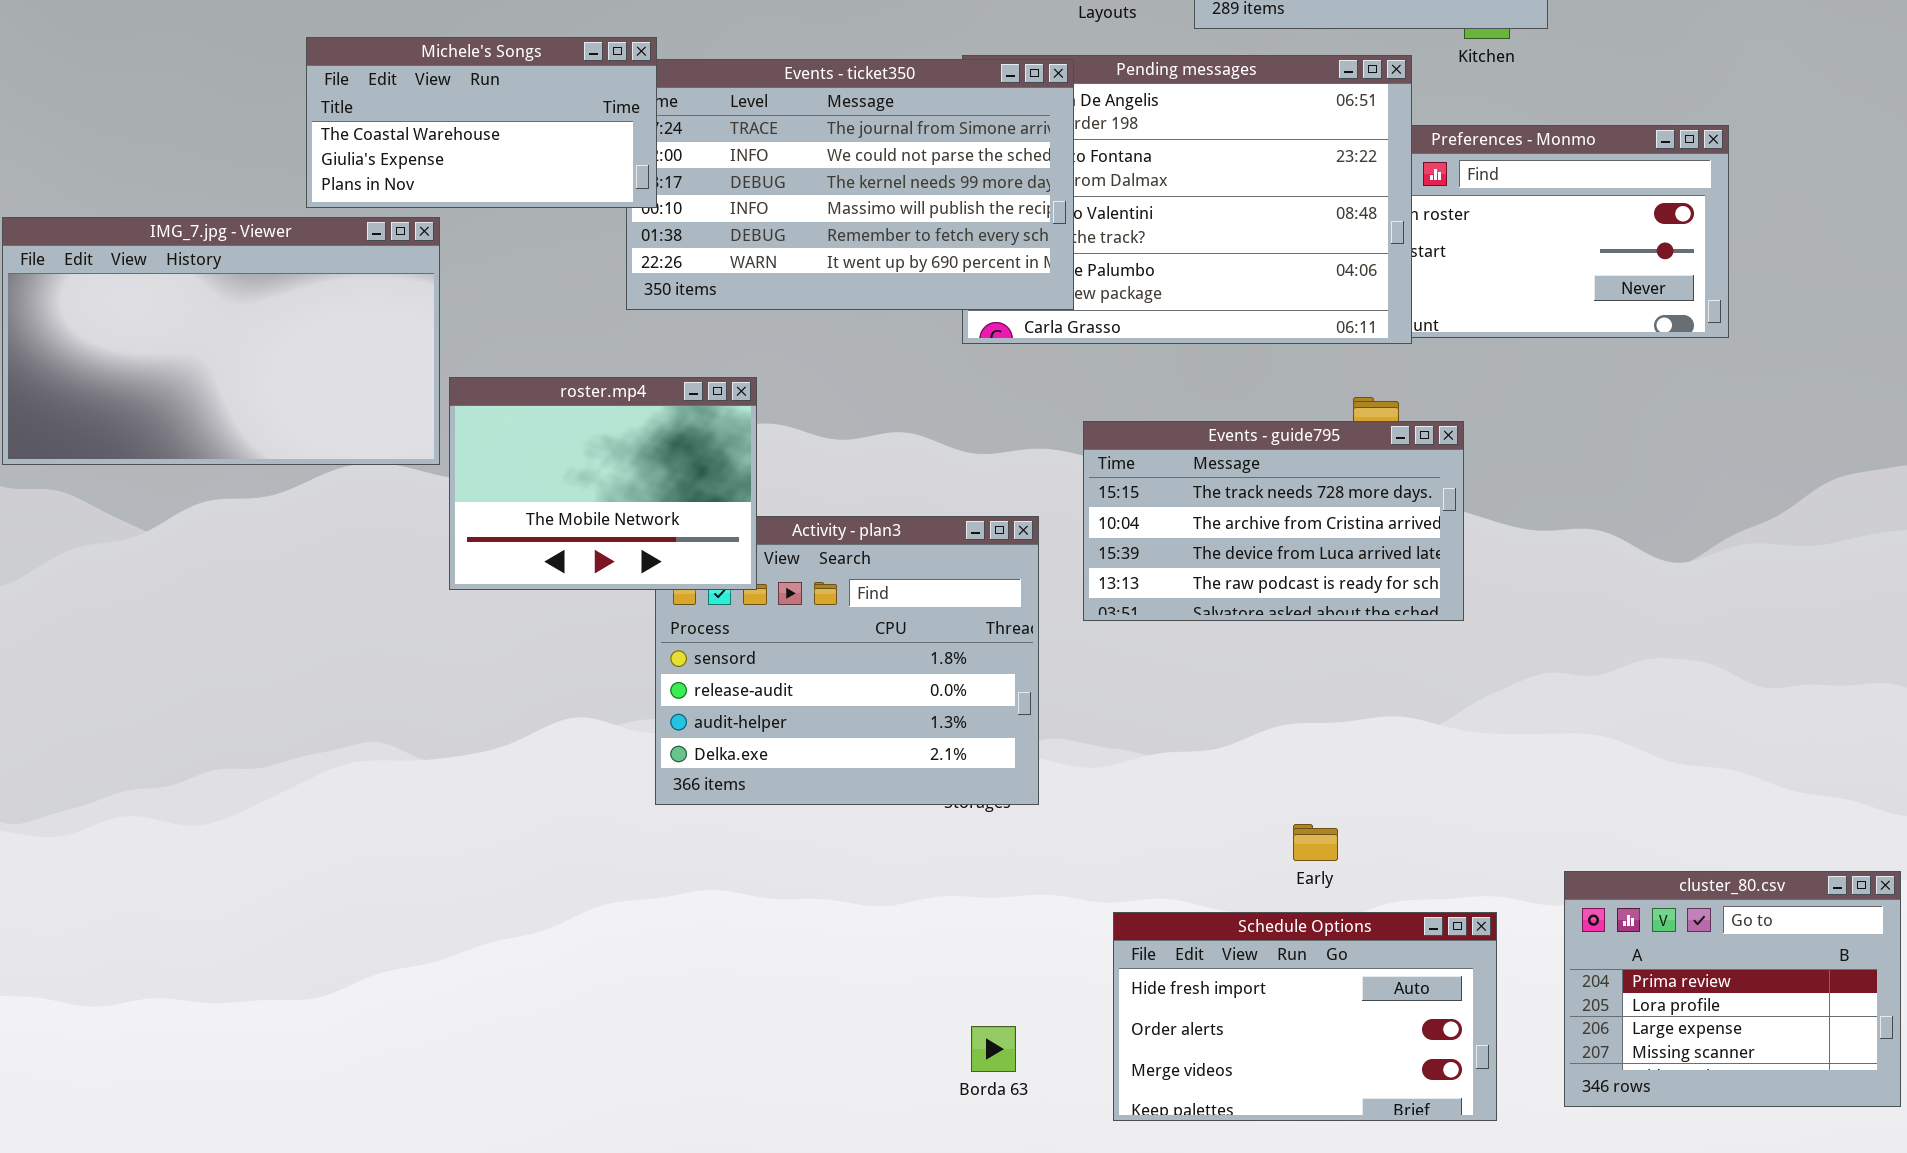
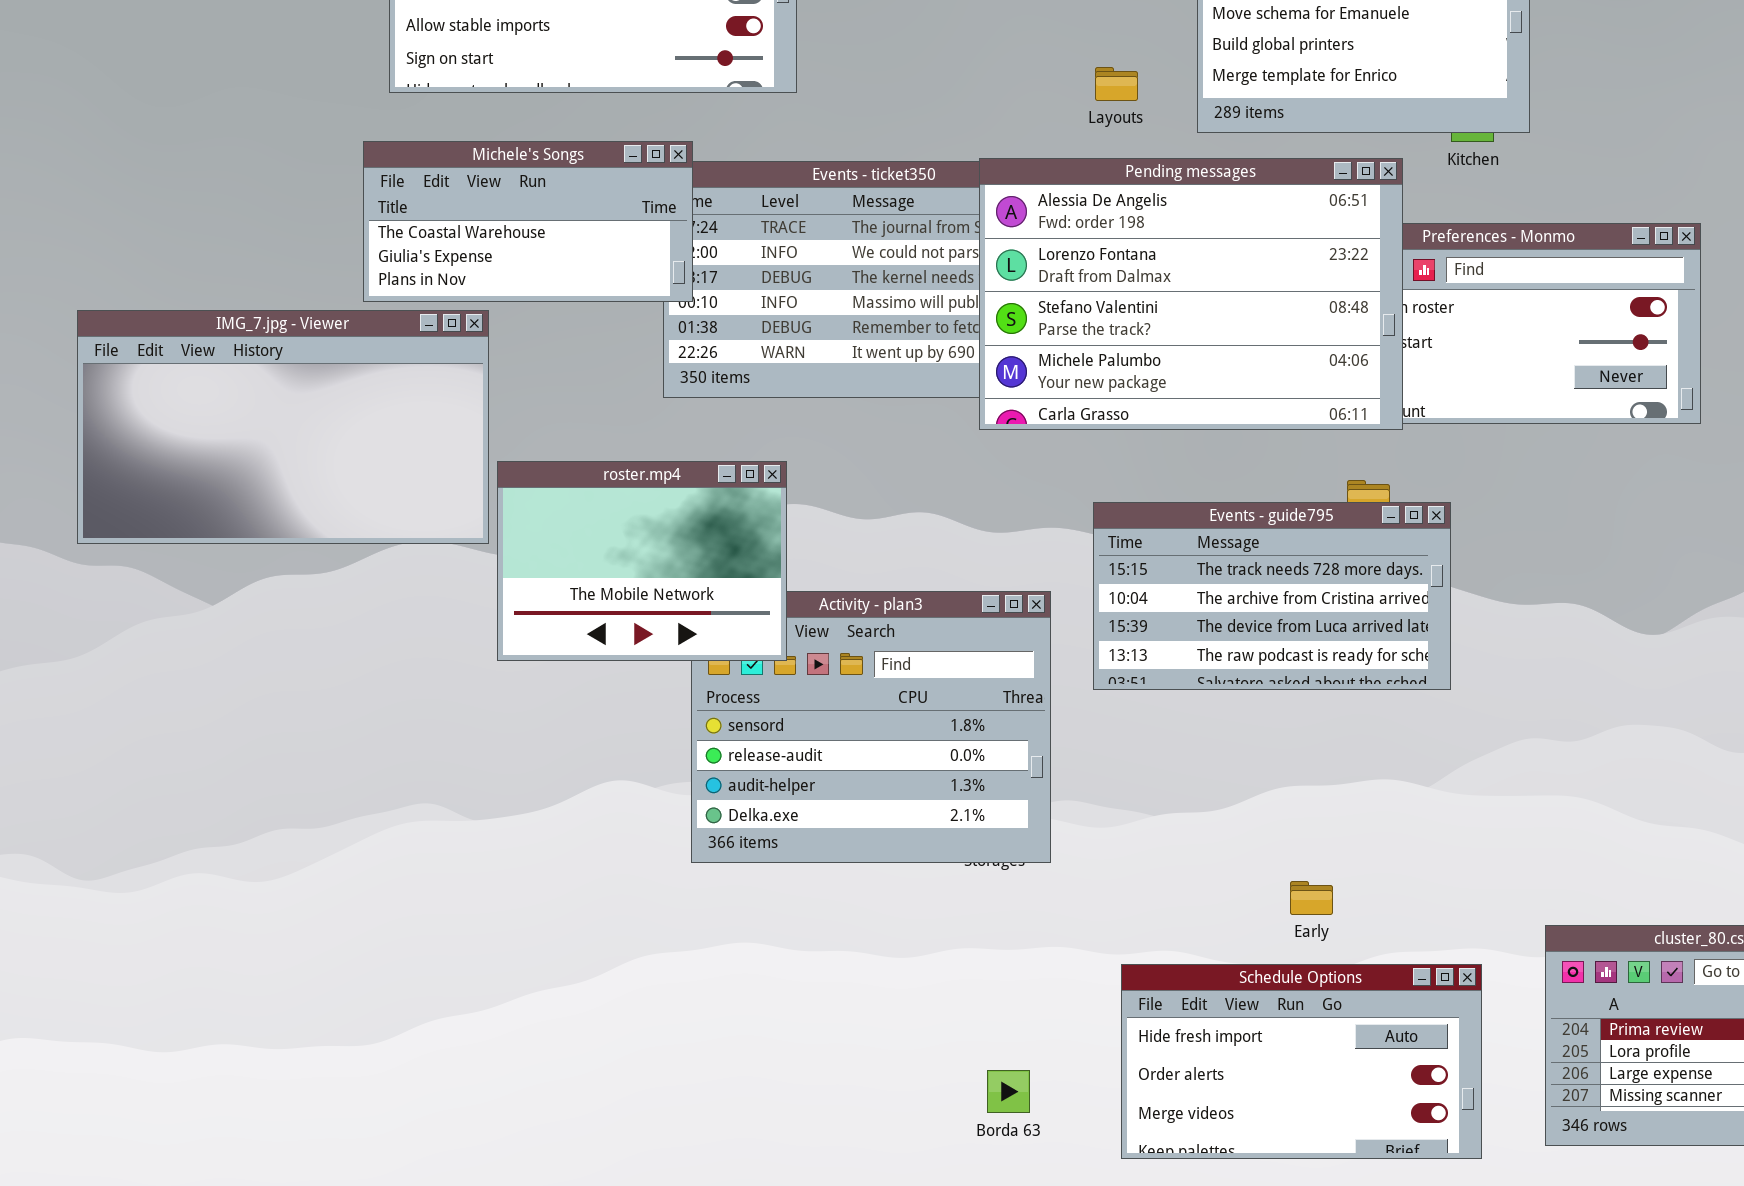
Pending messages: [962,55,1412,344] -> [979,158,1403,430], raised

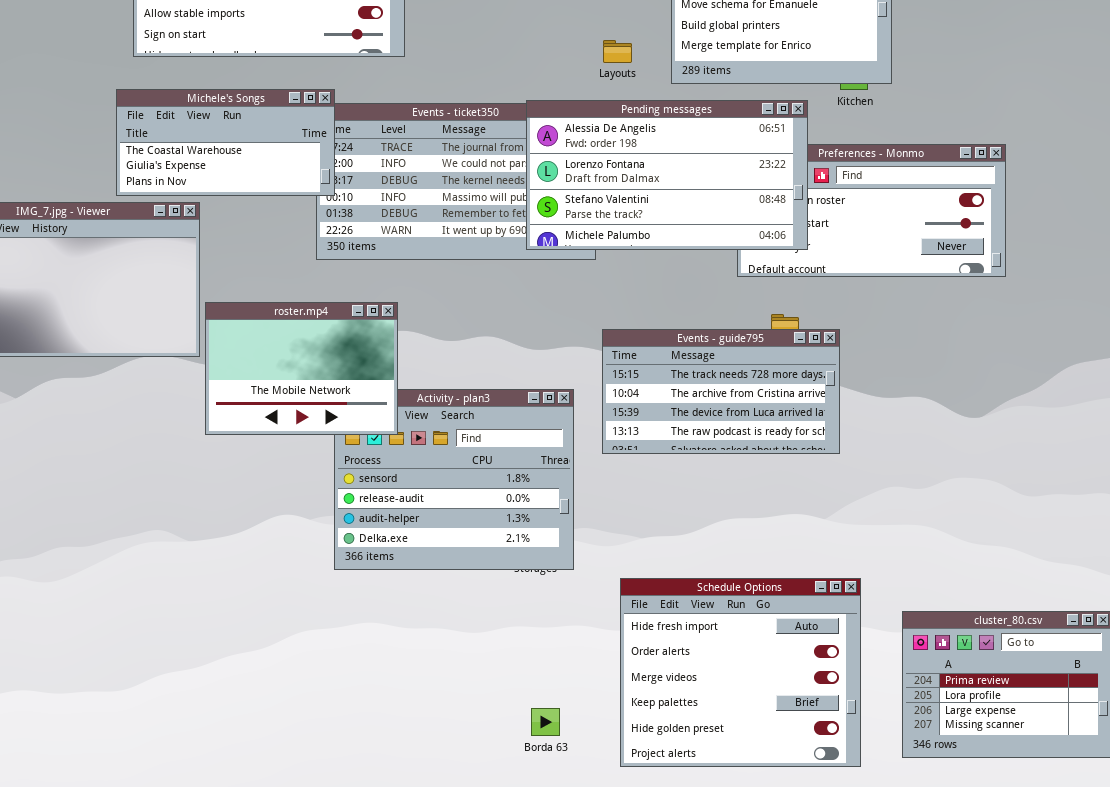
Pending messages: [979,158,1403,430] -> [526,100,808,250], resized
Schedule Options: [1121,964,1482,1159] -> [620,578,861,767], resized

